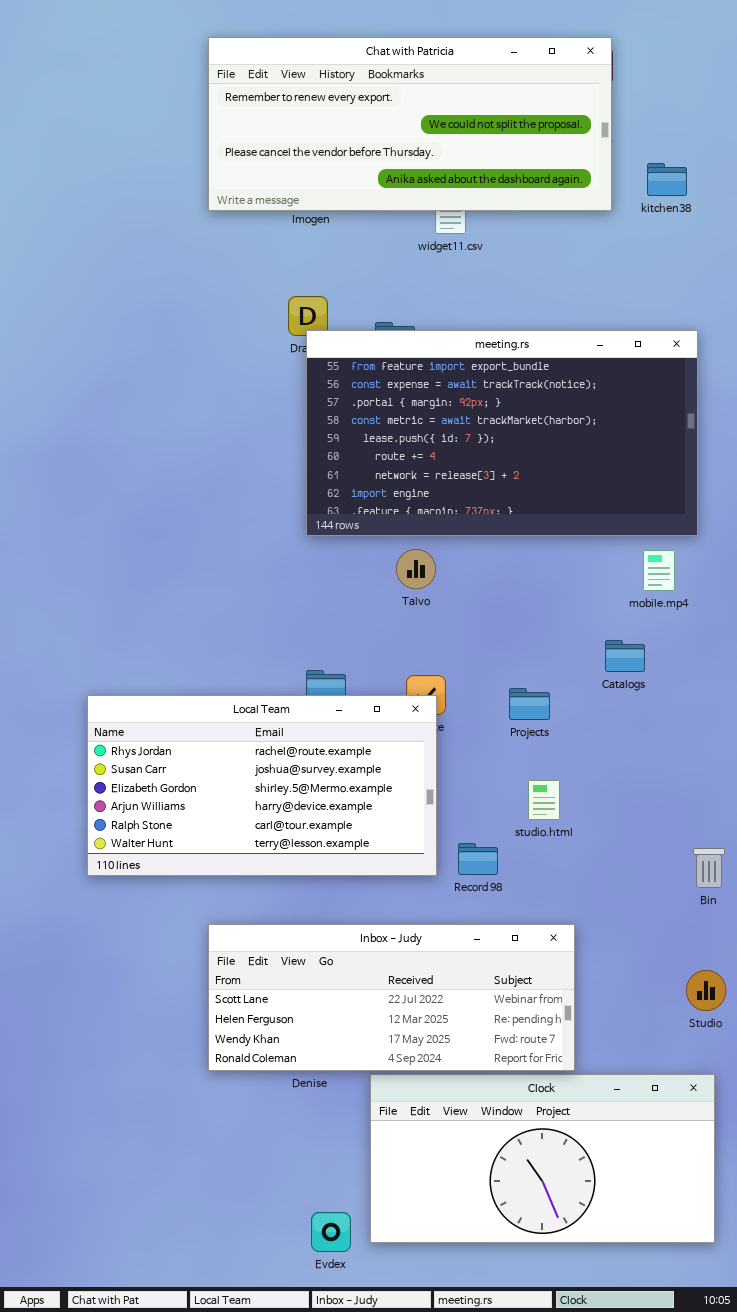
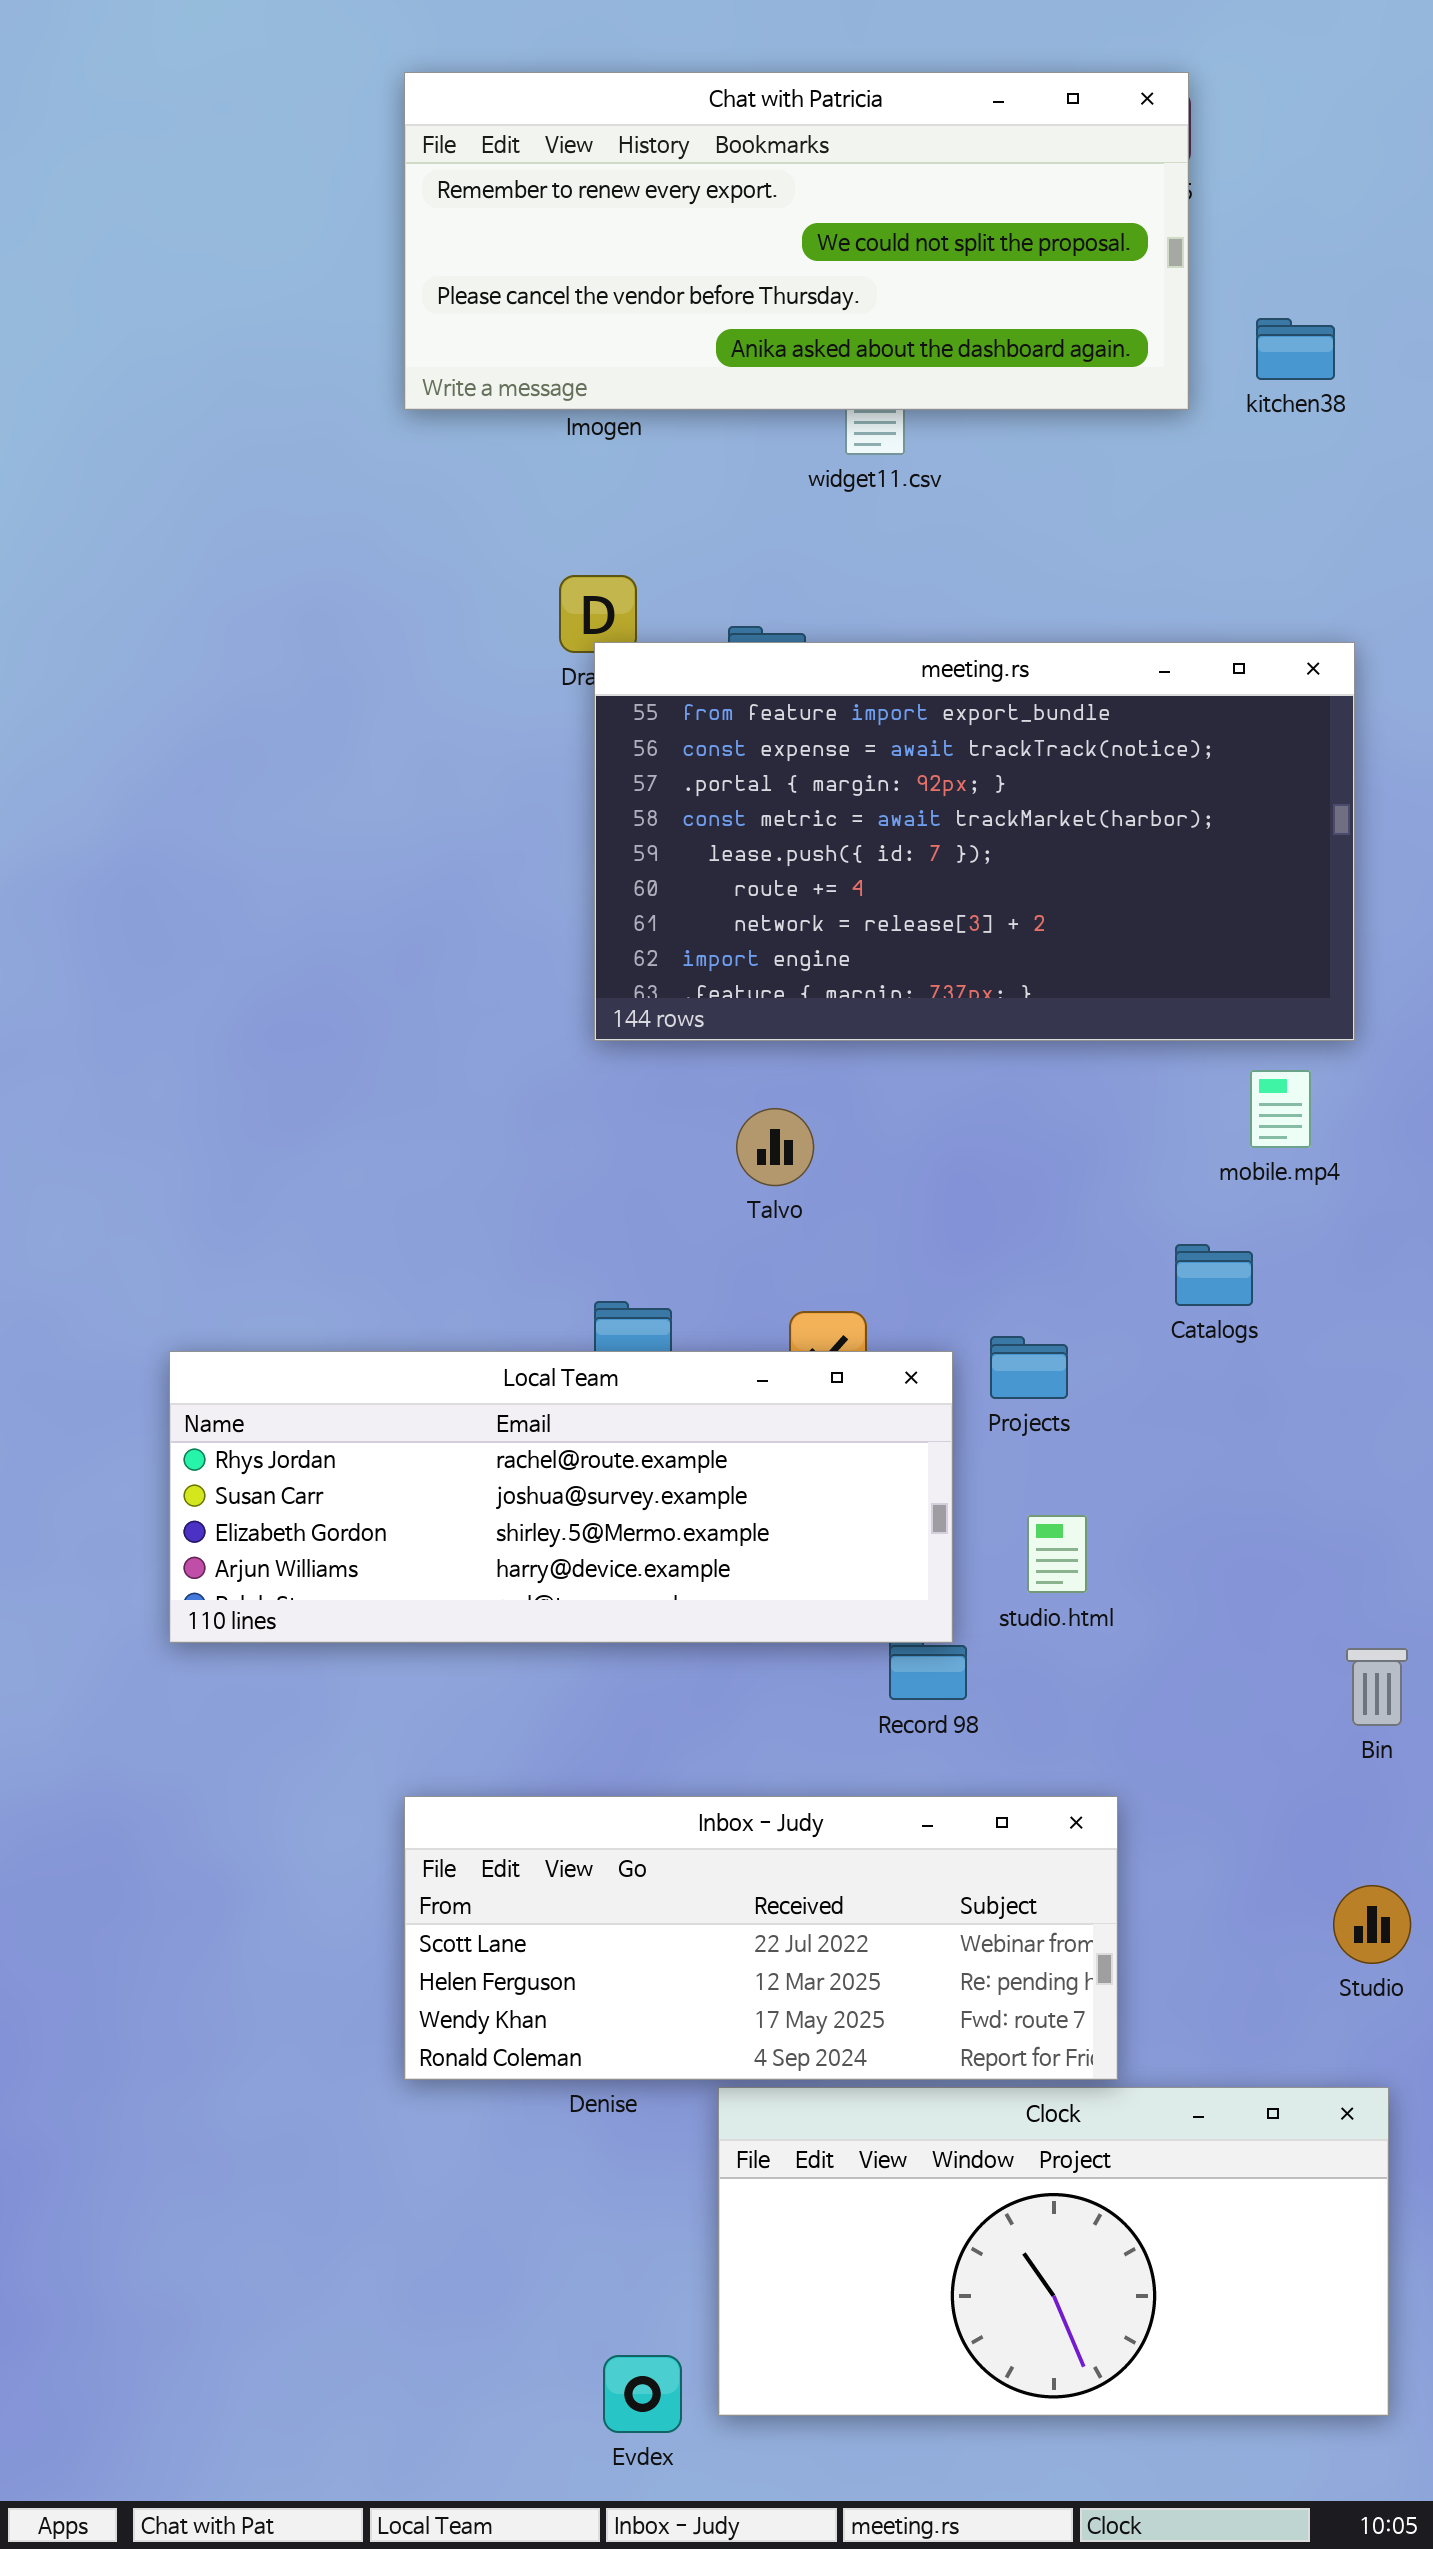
Talvo: [396,549,436,589] -> [736,1108,814,1186], moved
Local Team: [87,695,437,876] -> [169,1351,953,1643], resized

